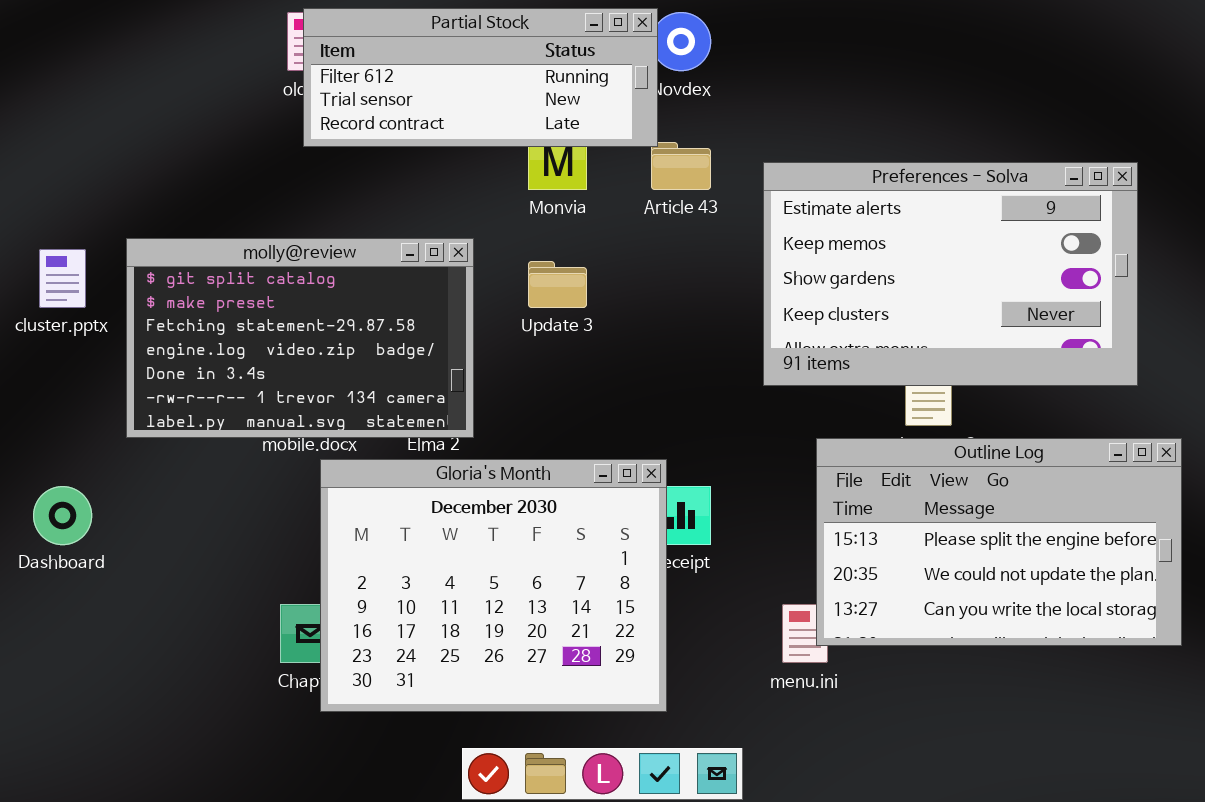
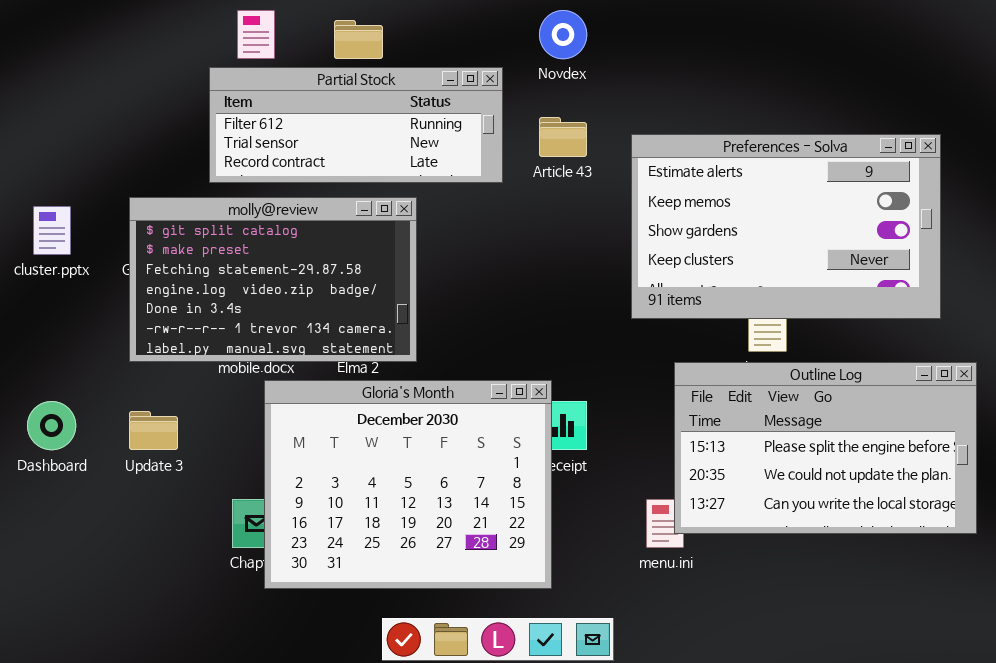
Partial Stock: [303,8,658,147] -> [209,67,503,183], moved
molly@review: [126,238,474,438] -> [129,197,417,362], moved
Update 3: [528,261,587,308] -> [129,411,178,450], moved

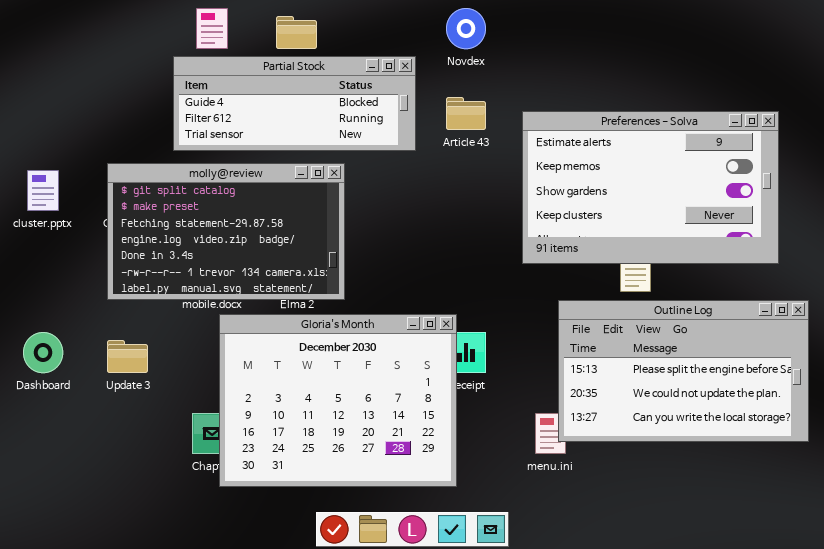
Partial Stock: [209,67,503,183] -> [173,56,416,151], scrolled up 1 row

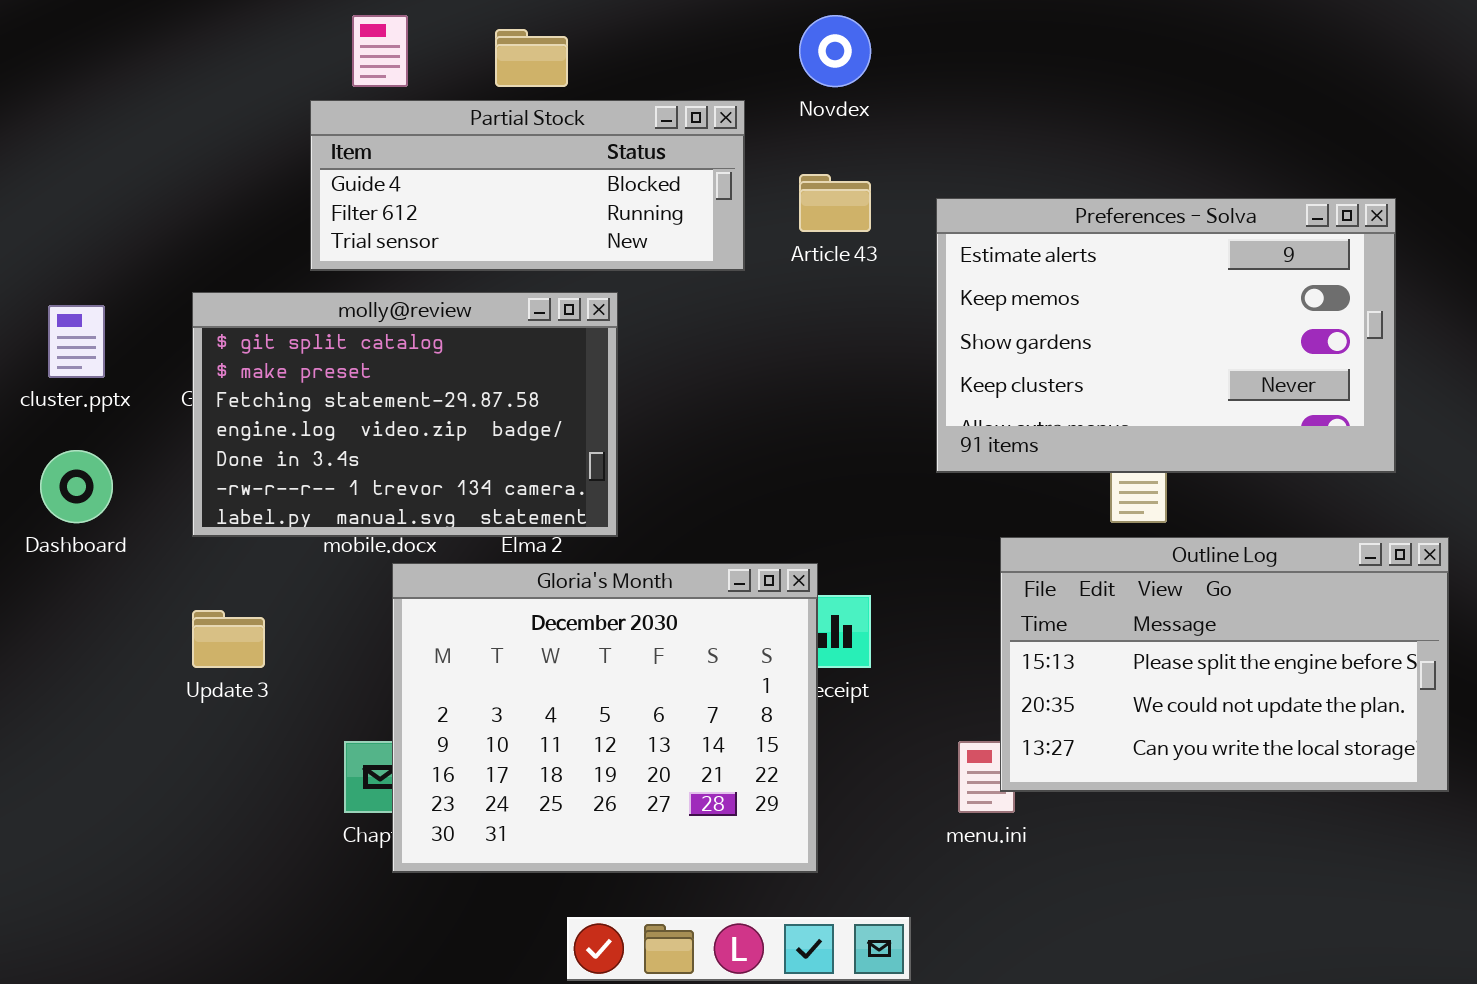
Dashboard: [23,332,63,373] -> [40,450,113,523], moved

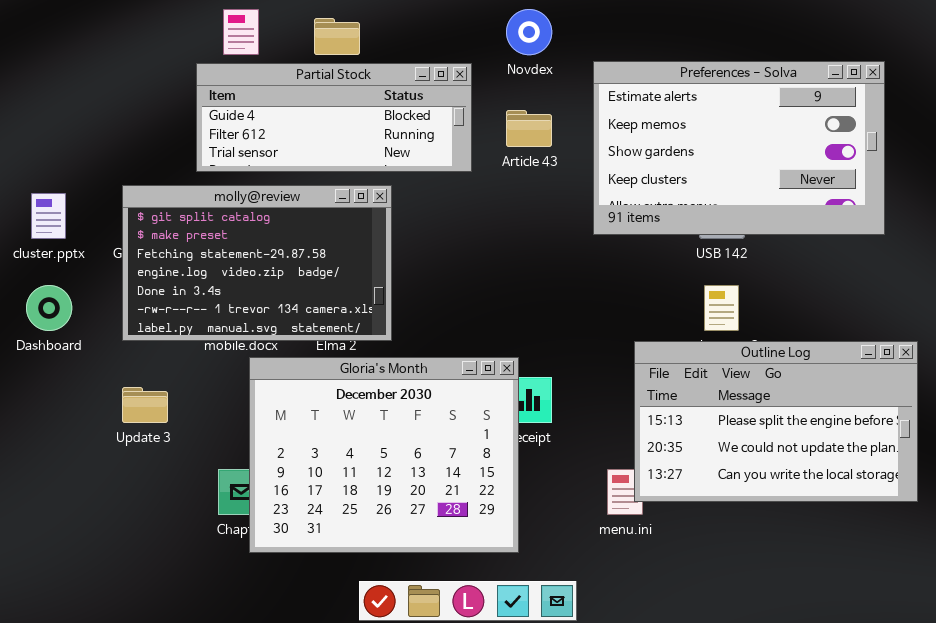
Preferences - Solva: [936,198,1396,473] -> [593,61,885,235], moved

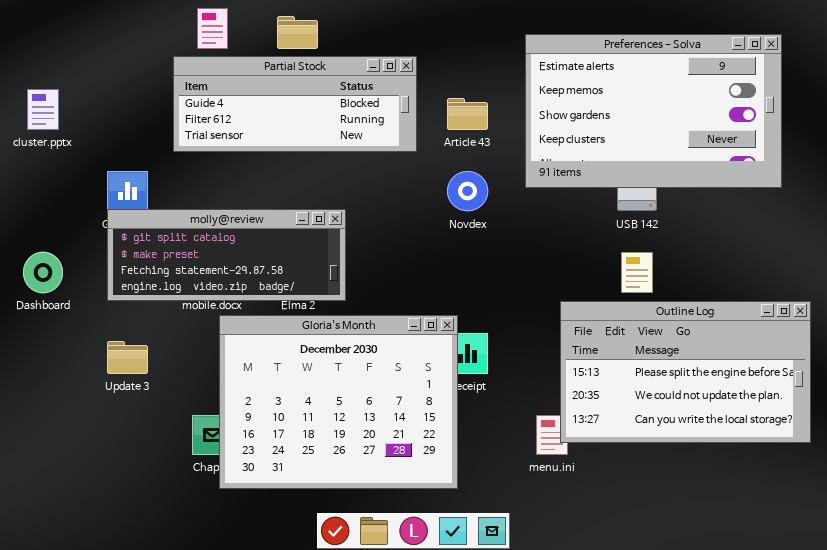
Novdex: [506,9,552,55] -> [447,171,488,211], moved
Preferences - Solva: [593,61,885,235] -> [525,34,782,188], moved
molly@review: [122,185,392,341] -> [107,209,346,301], resized
cluster.pptx: [31,193,66,239] -> [27,89,59,130], moved

